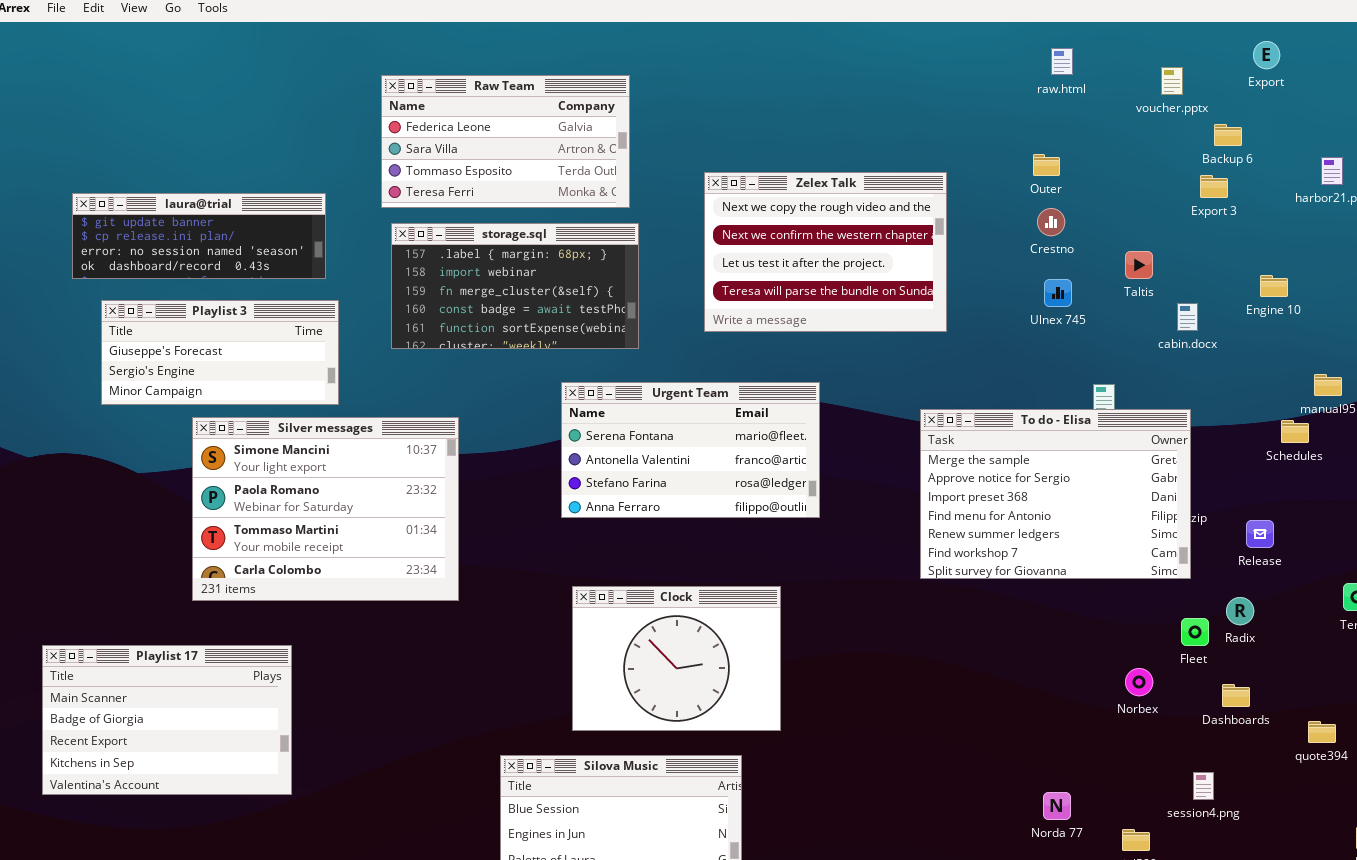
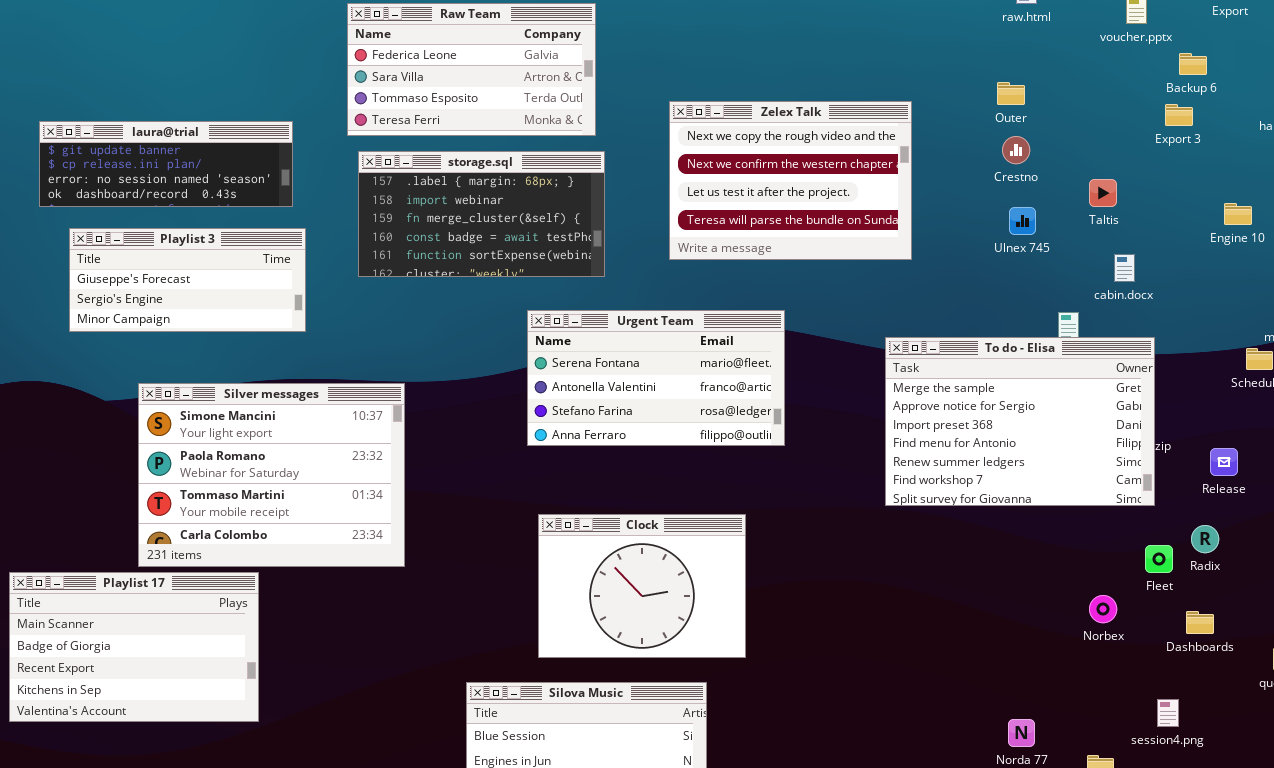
cabin.docx: [1177,303,1198,331] -> [1114,254,1135,282], moved
Silver messages: [192,417,459,601] -> [138,383,405,567], moved

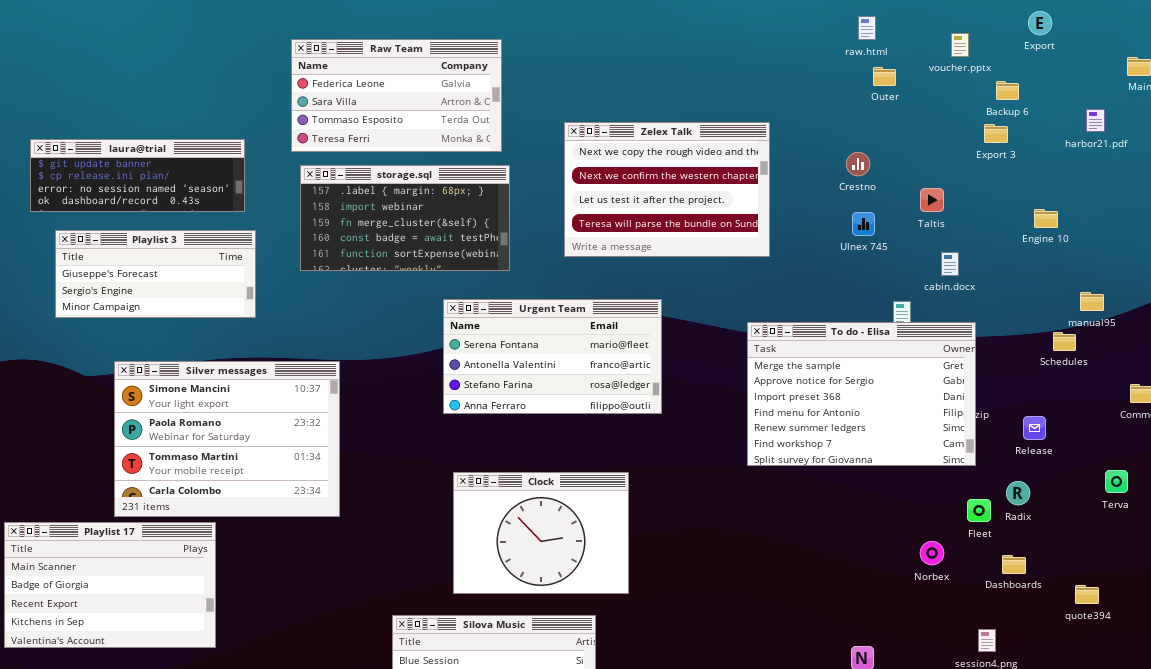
Outer: [997,82,1025,105] -> [873,67,896,86], moved

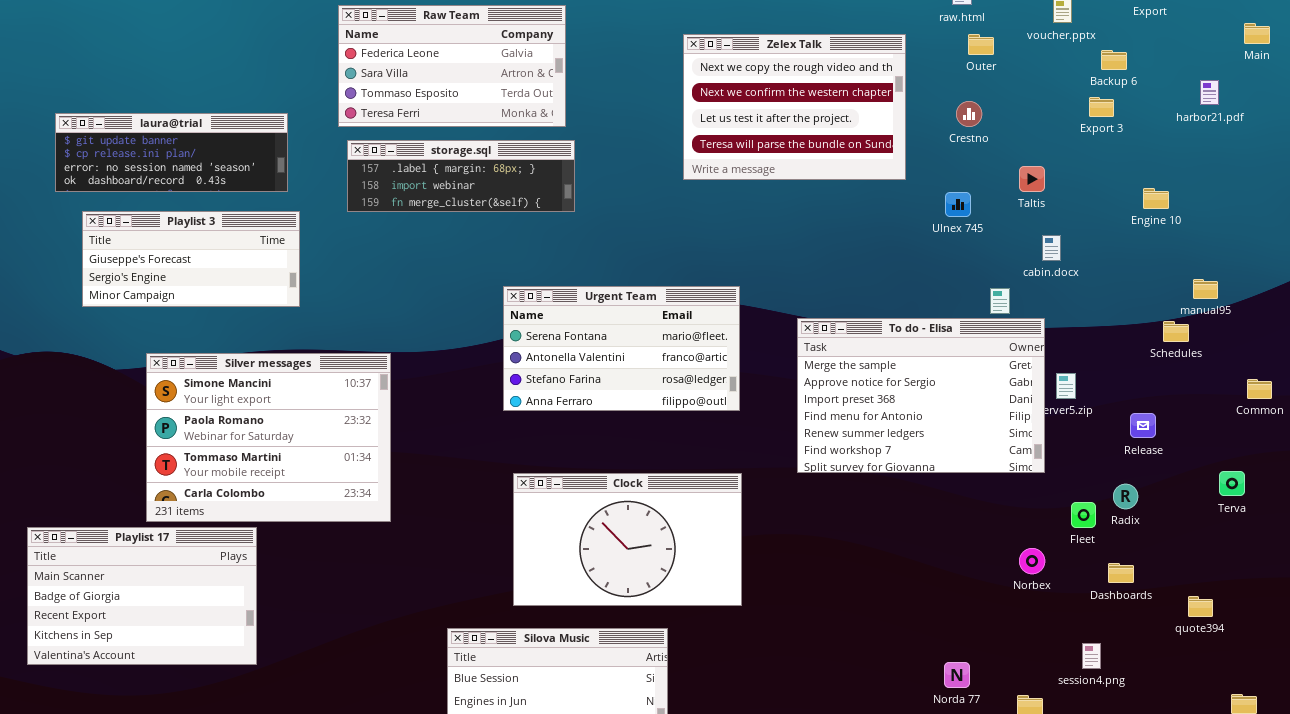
Zelex Talk: [564,122,770,257] -> [683,34,906,180], moved
Crestno: [846,152,870,176] -> [956,101,982,127], moved
storage.sql: [300,165,510,271] -> [347,140,575,212], resized
To do - Elisa: [747,322,976,466] -> [797,318,1045,473], moved
Clock: [453,472,629,594] -> [513,473,742,606], resized

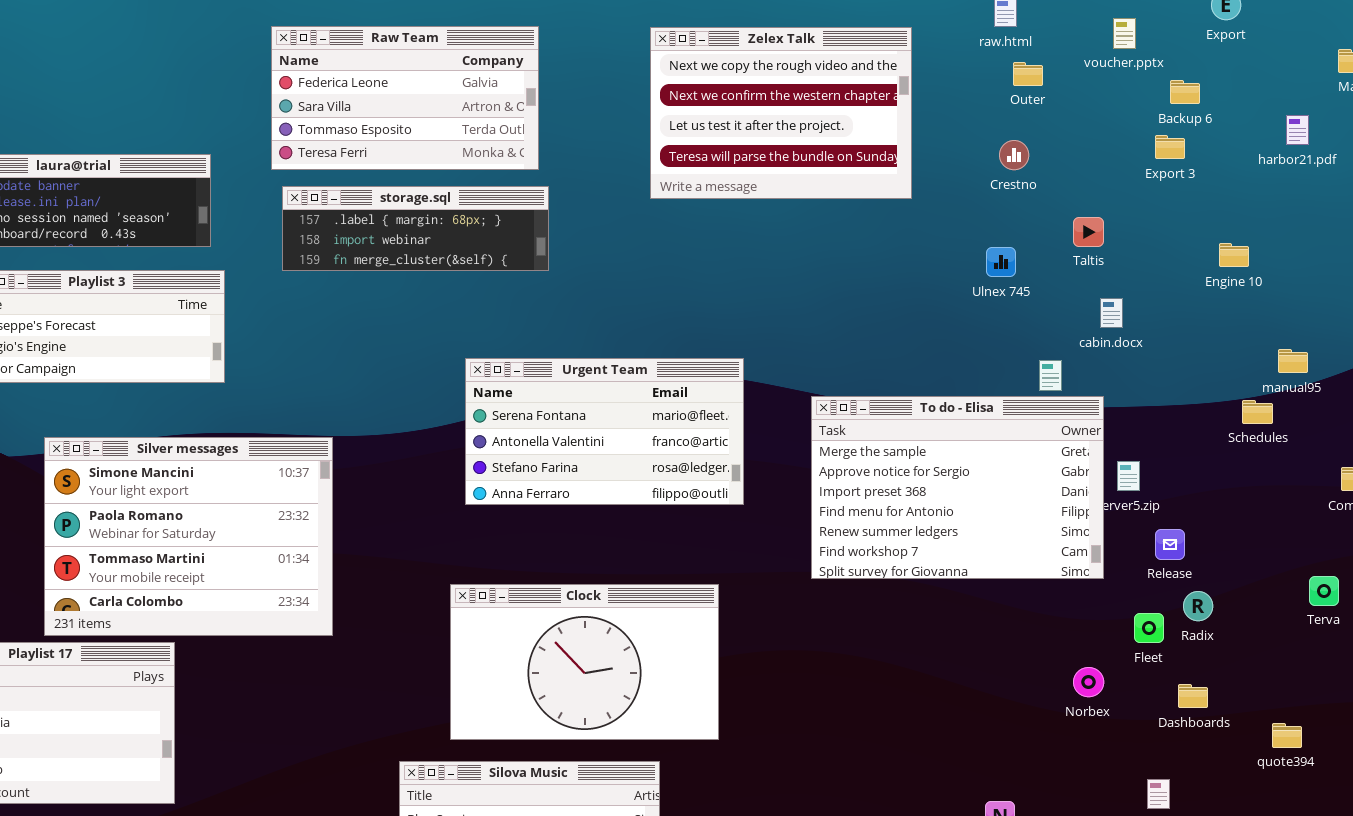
Zelex Talk: [683,34,906,180] -> [650,27,912,199], moved
Release: [1130,413,1156,438] -> [1155,529,1185,560], moved
Clock: [513,473,742,606] -> [450,584,719,740], moved

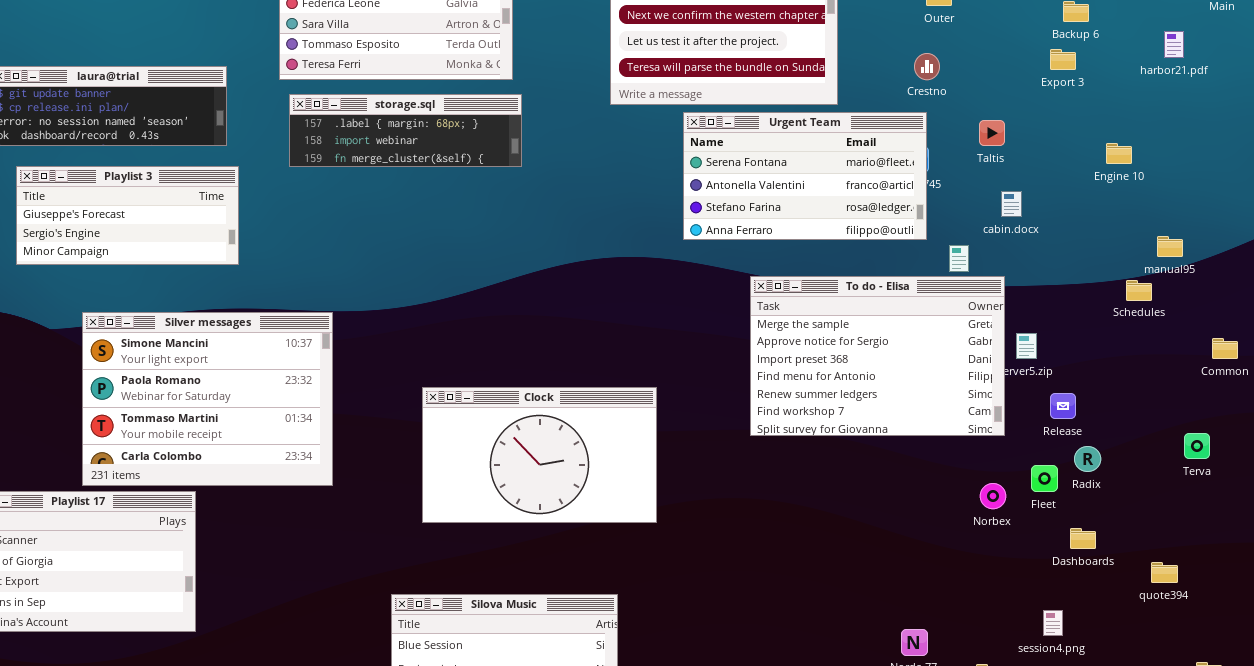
Urgent Team: [465,358,744,505] -> [683,112,927,240], moved
Clock: [450,584,719,740] -> [422,387,657,523], moved
Norbex: [1073,667,1104,697] -> [980,483,1006,509], moved

